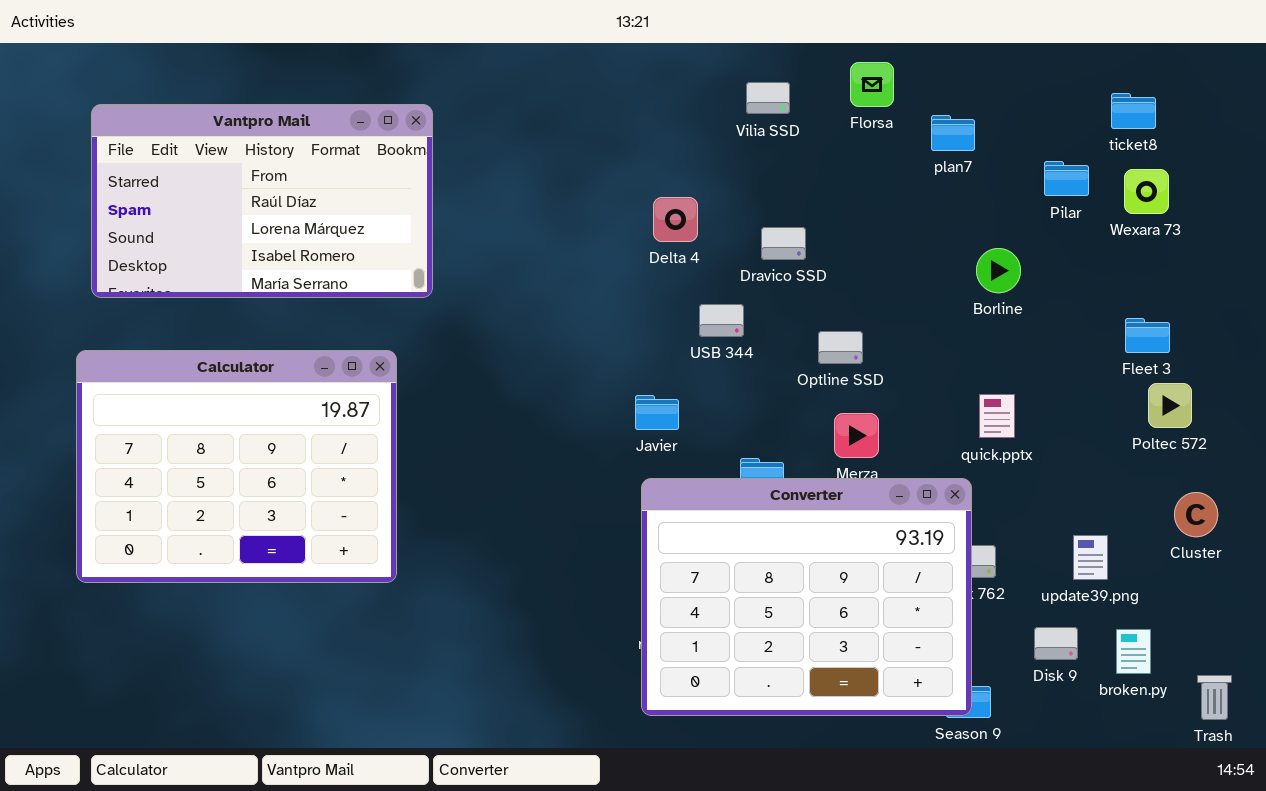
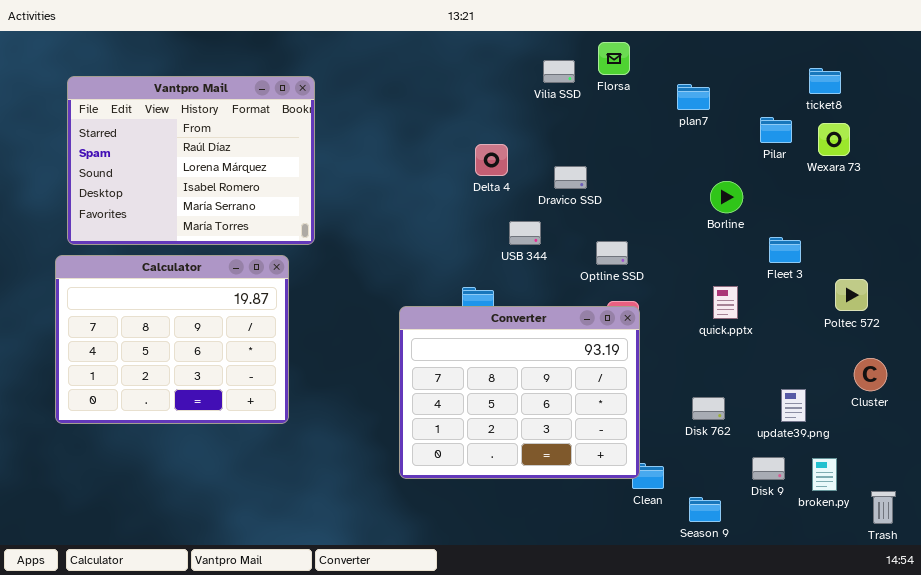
Florsa: [850,62,894,107] -> [598,42,630,75], moved
Vantpro Mail: [91,104,433,298] -> [67,76,315,245], resized
Fleet 3: [1125,318,1170,353] -> [769,237,801,263], moved
Converter: [641,478,972,716] -> [399,306,640,479], moved

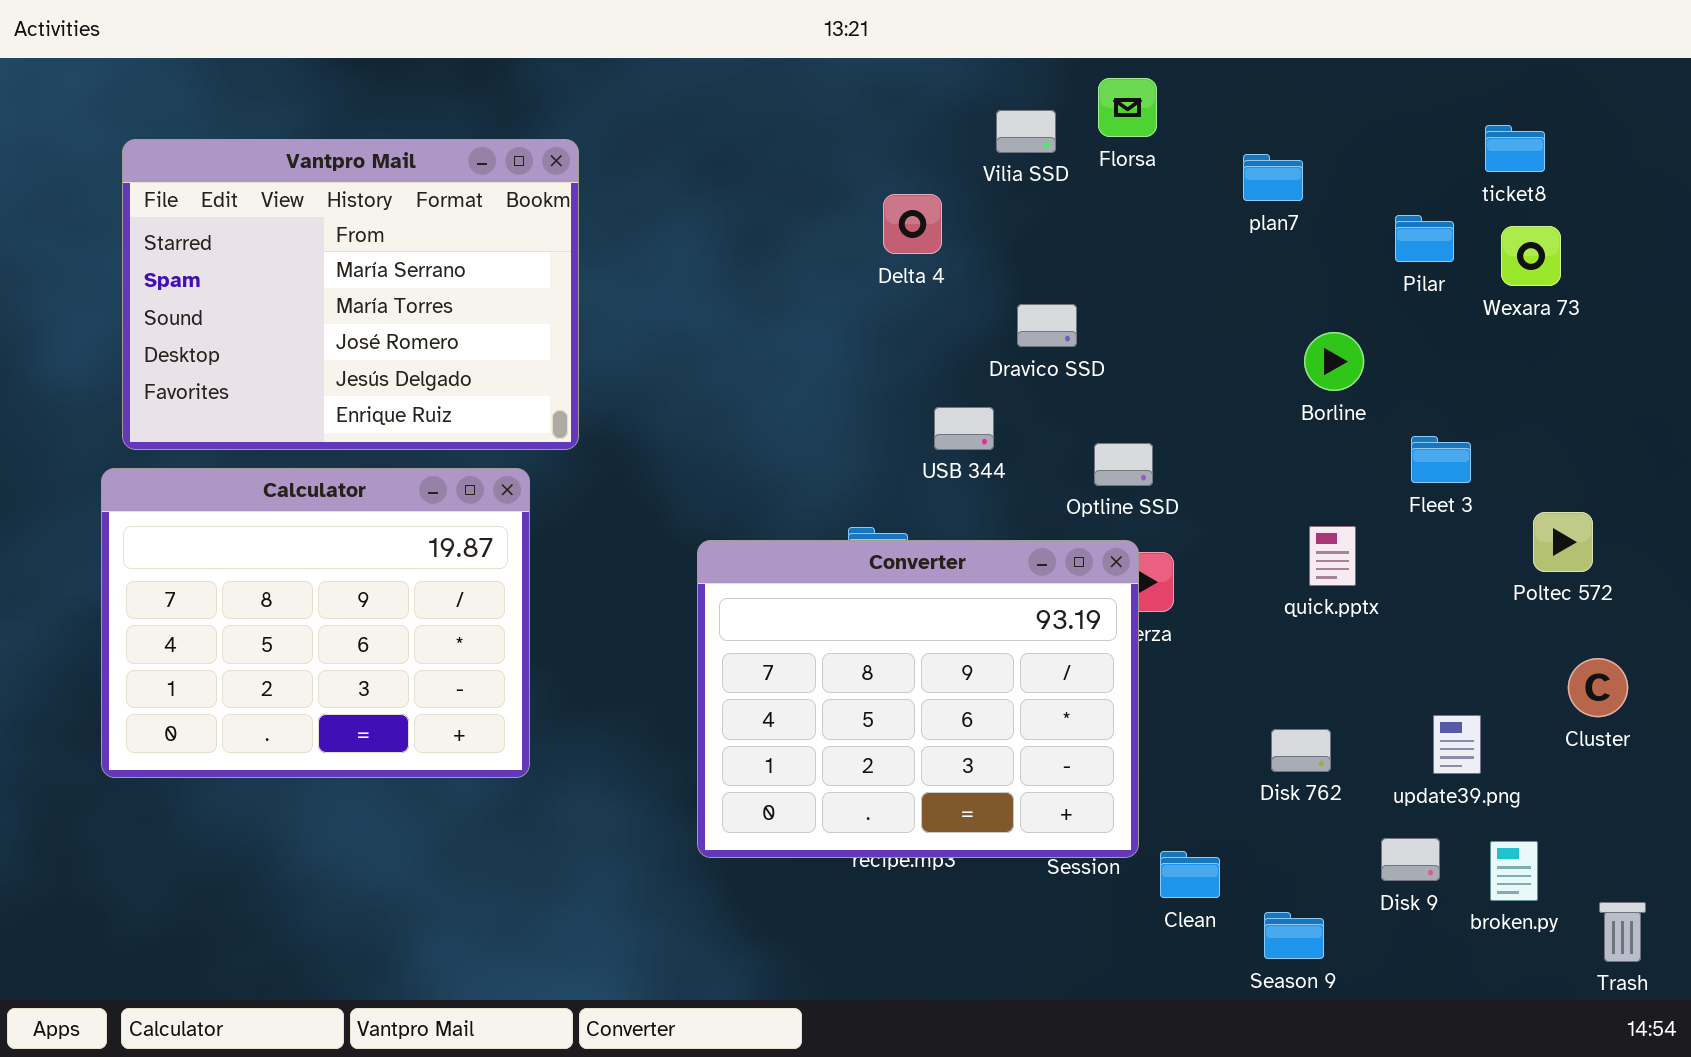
Vantpro Mail: [67,76,315,245] -> [122,139,579,450], scrolled down 3 rows
Delta 4: [475,144,508,176] -> [883,194,942,254], moved
Converter: [399,306,640,479] -> [697,540,1139,858], moved

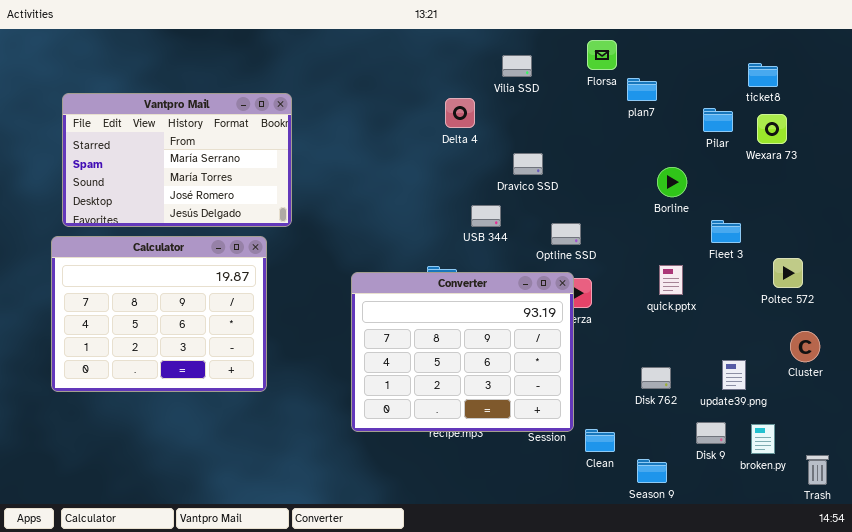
Florsa: [1098,78,1157,137] -> [587,40,617,70], moved
Vantpro Mail: [122,139,579,450] -> [62,93,292,227], resized

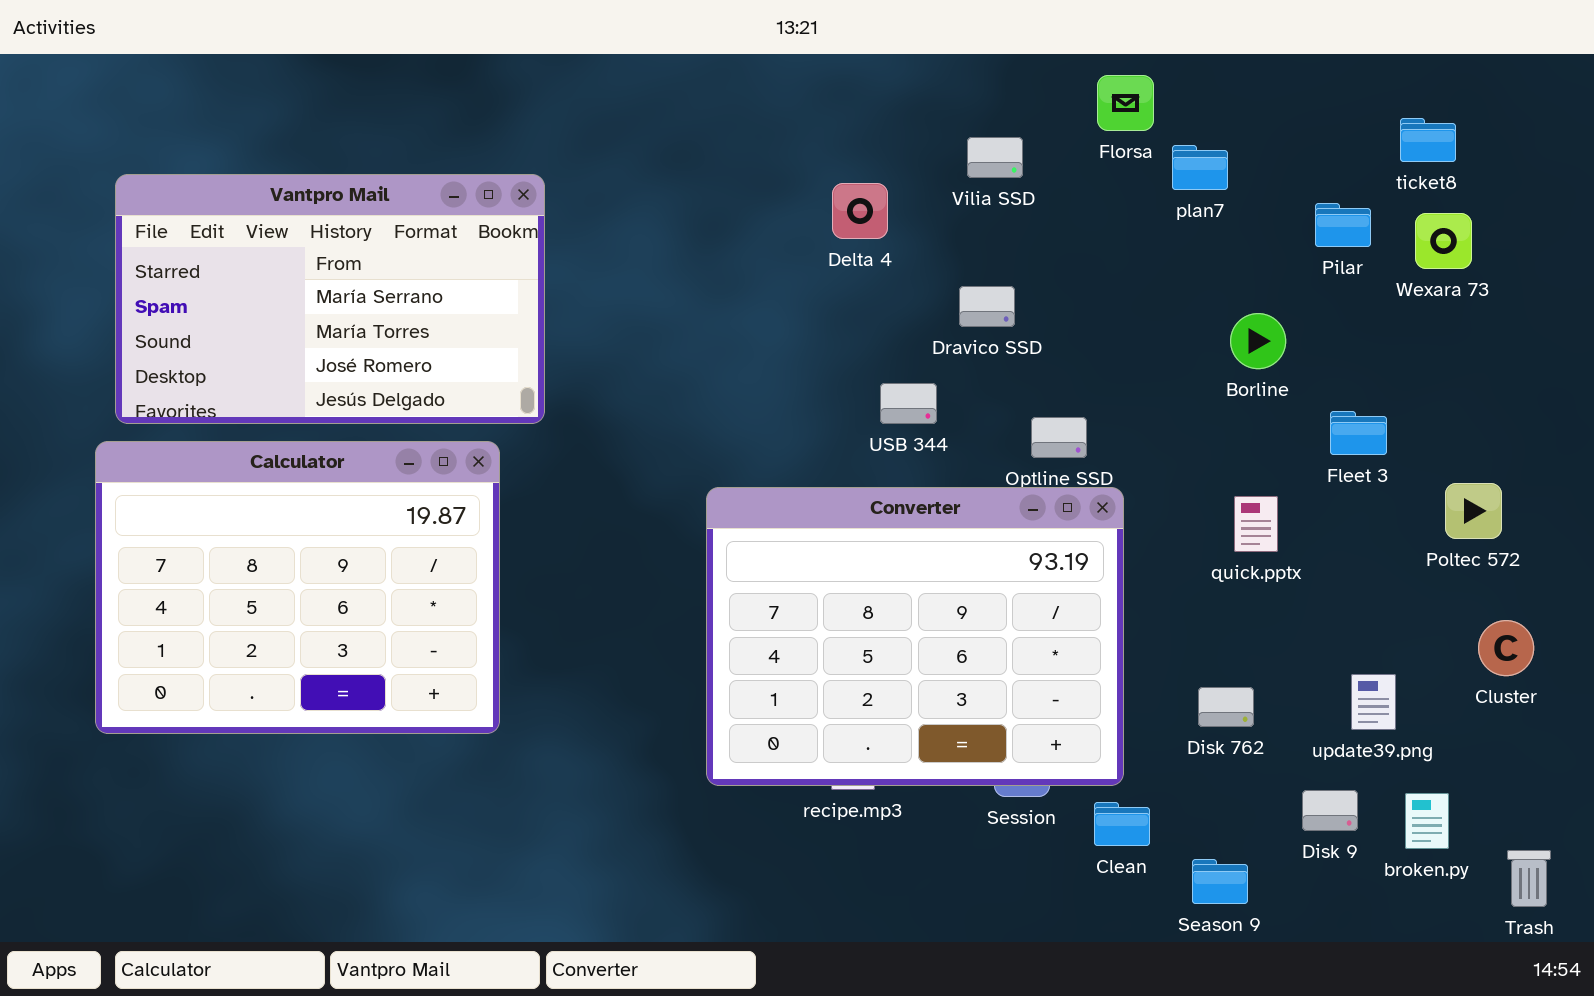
Vilia SSD: [502,55,532,77] -> [967,137,1023,178], moved
Converter: [351,272,574,432] -> [706,487,1124,786], moved

